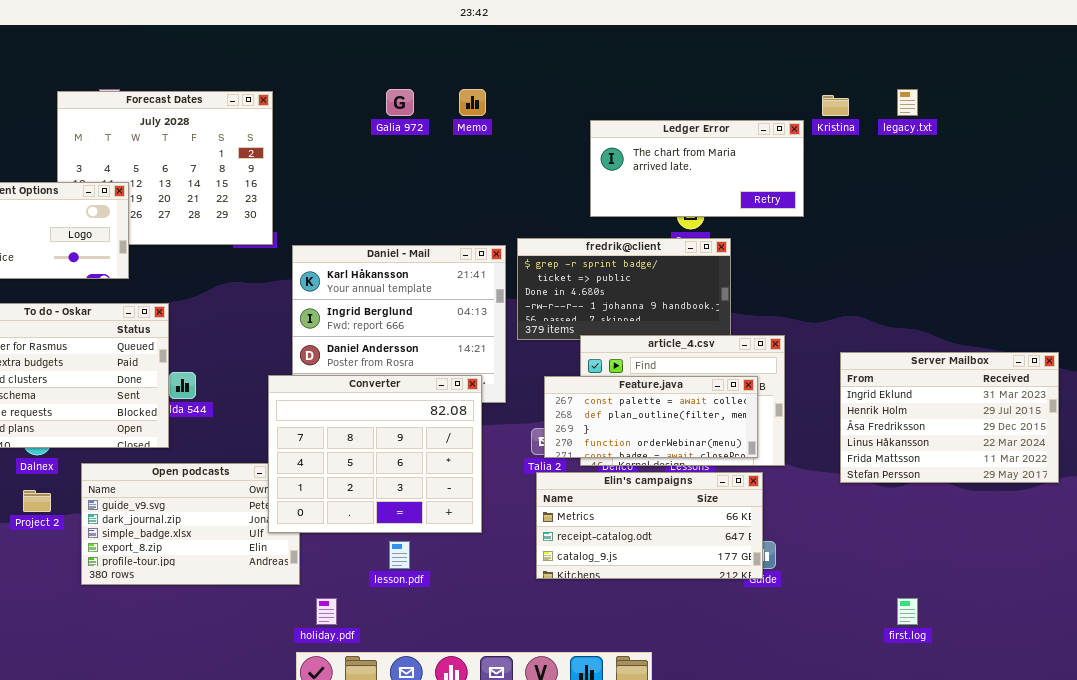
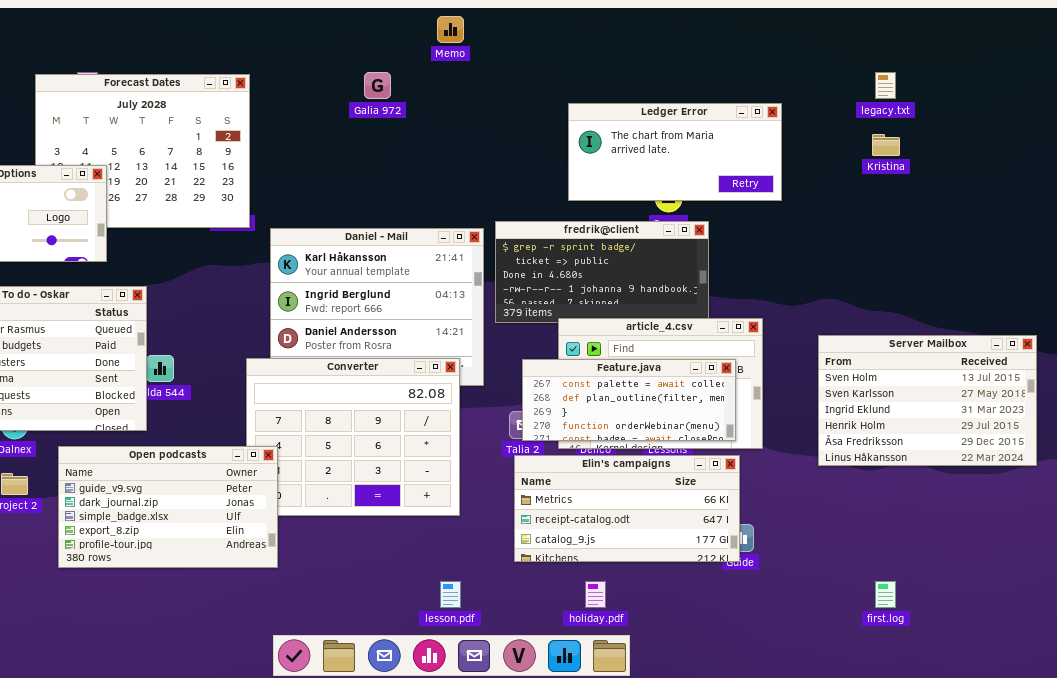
Memo: [459,89,486,116] -> [437,16,464,43], moved
Kristina: [822,95,849,116] -> [872,134,900,156], moved
Server Mailbox: [840,352,1059,483] -> [818,335,1037,466], scrolled up 2 rows
Open podcasts: [81,463,300,585] -> [58,446,278,568], raised
lesson.pdf: [389,541,410,569] -> [440,581,461,608], moved
holiday.pdf: [316,598,337,625] -> [585,581,606,608], moved

